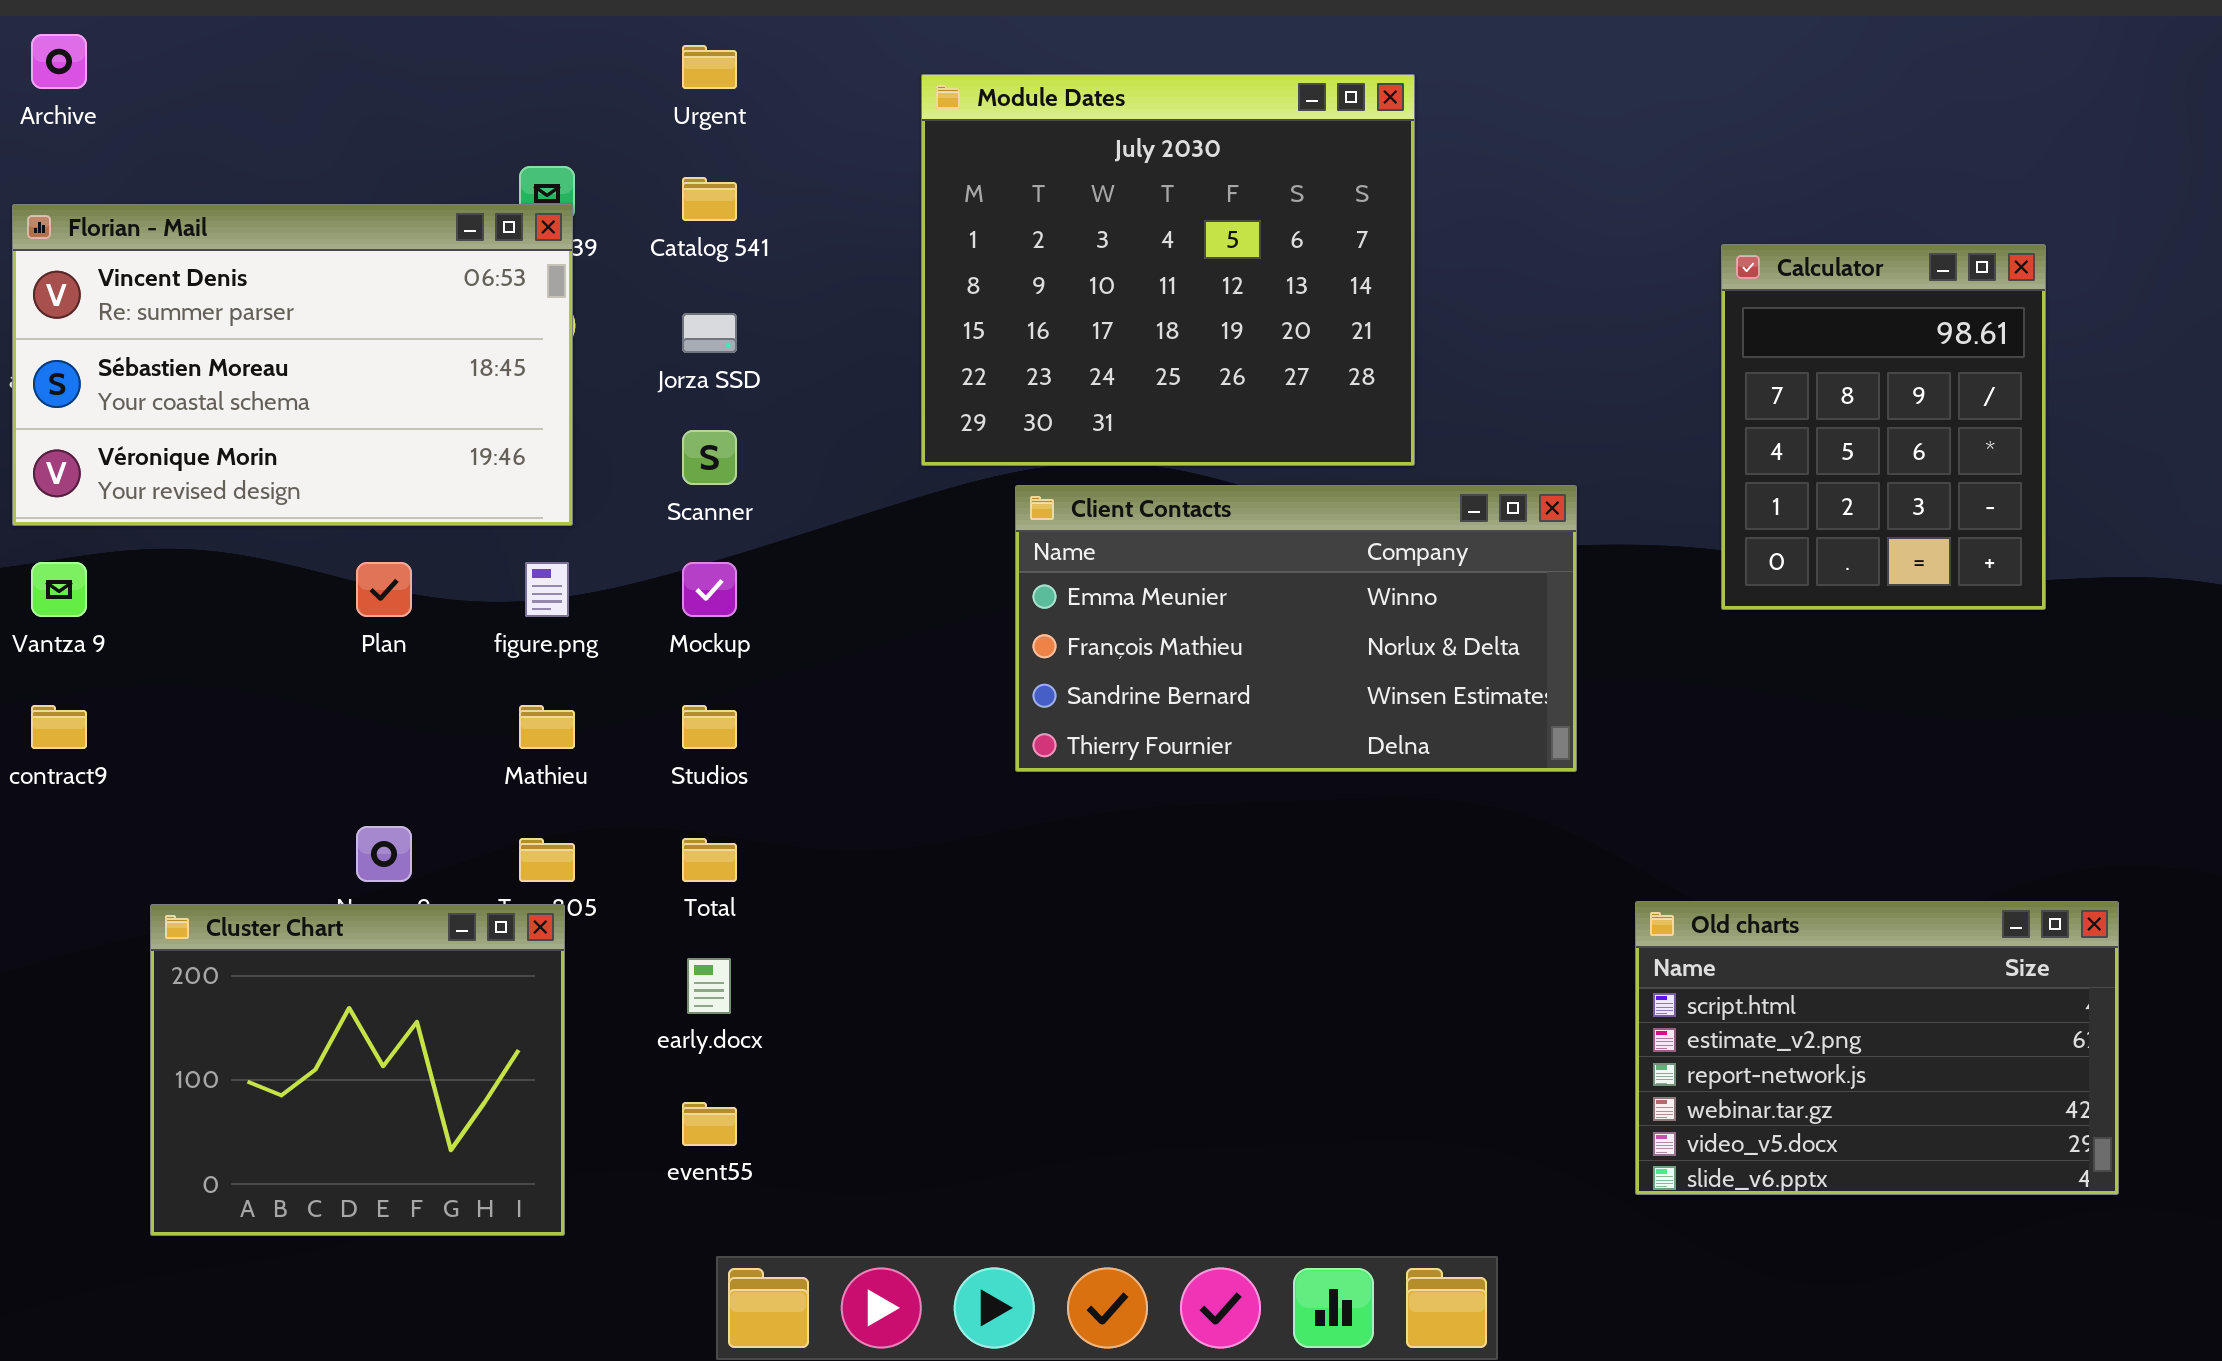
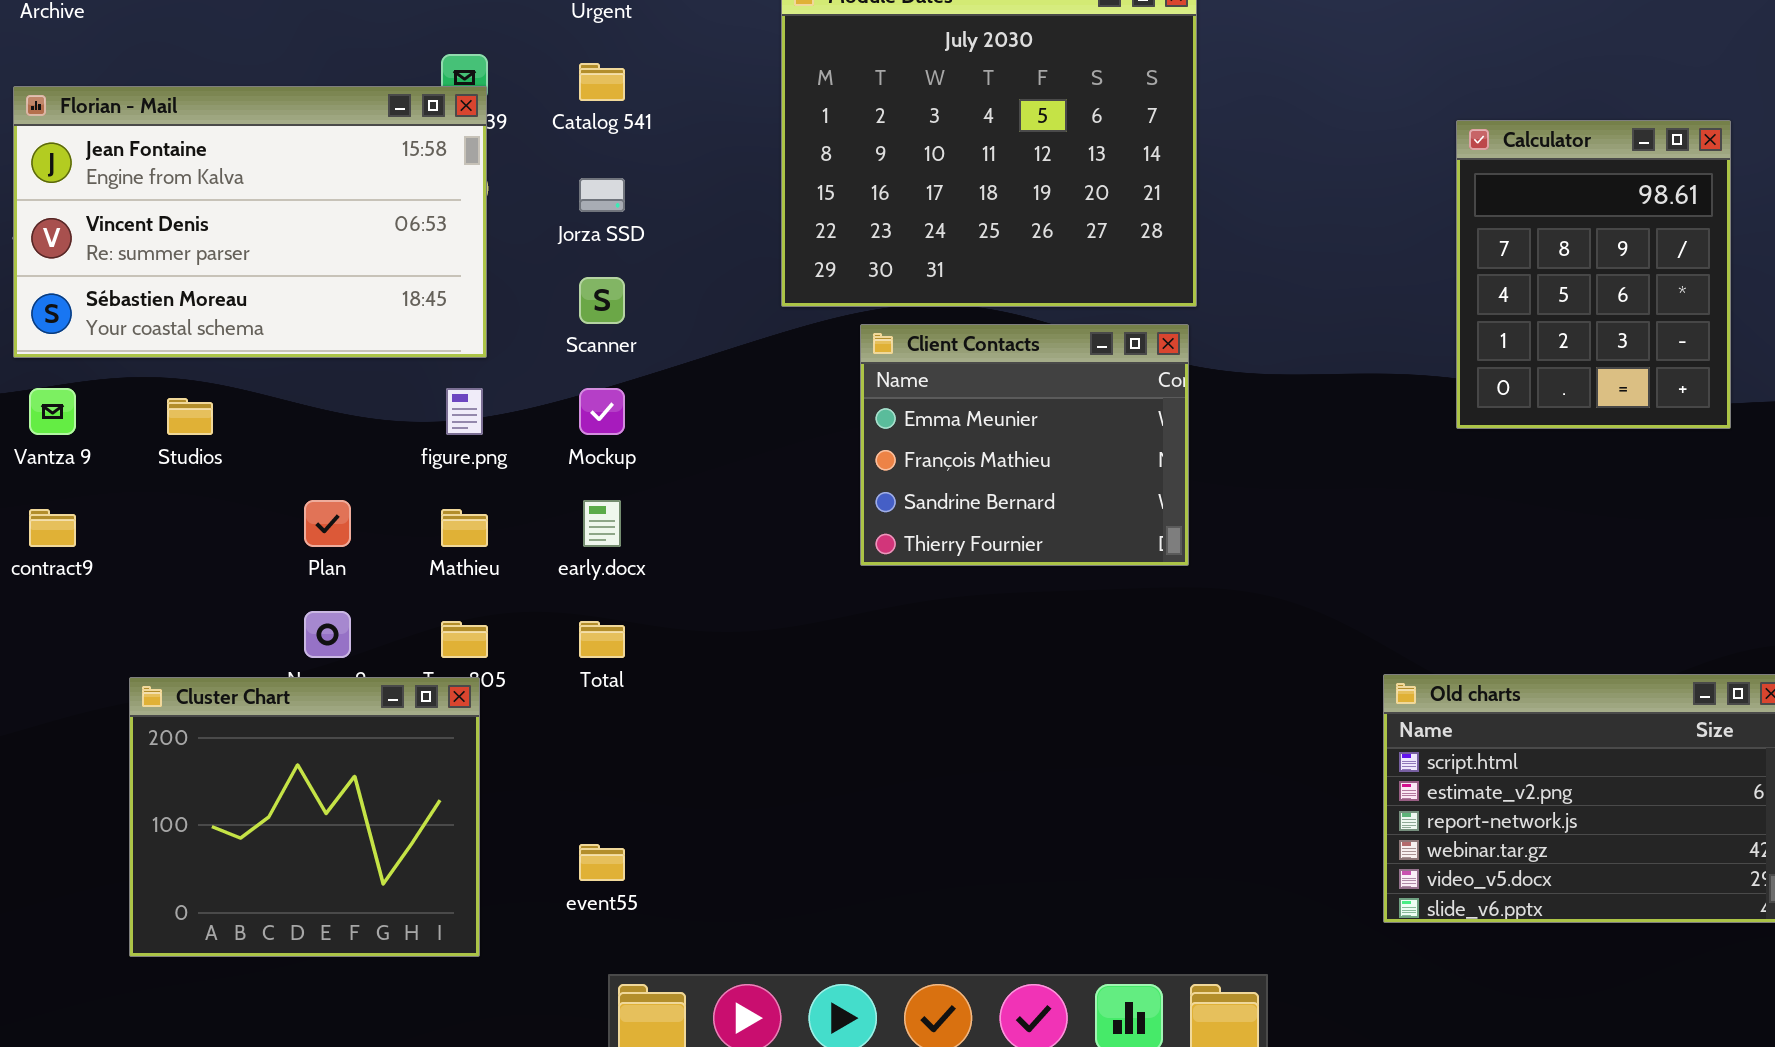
Florian - Mail: [12,204,573,526] -> [13,86,487,358], scrolled up 1 row
Client Contacts: [1015,485,1577,772] -> [860,324,1189,566], resized
Plan: [356,562,412,617] -> [304,500,351,547], moved
Studios: [682,705,737,749] -> [167,398,213,435], moved
early.docx: [687,958,731,1014] -> [583,500,621,547], moved

